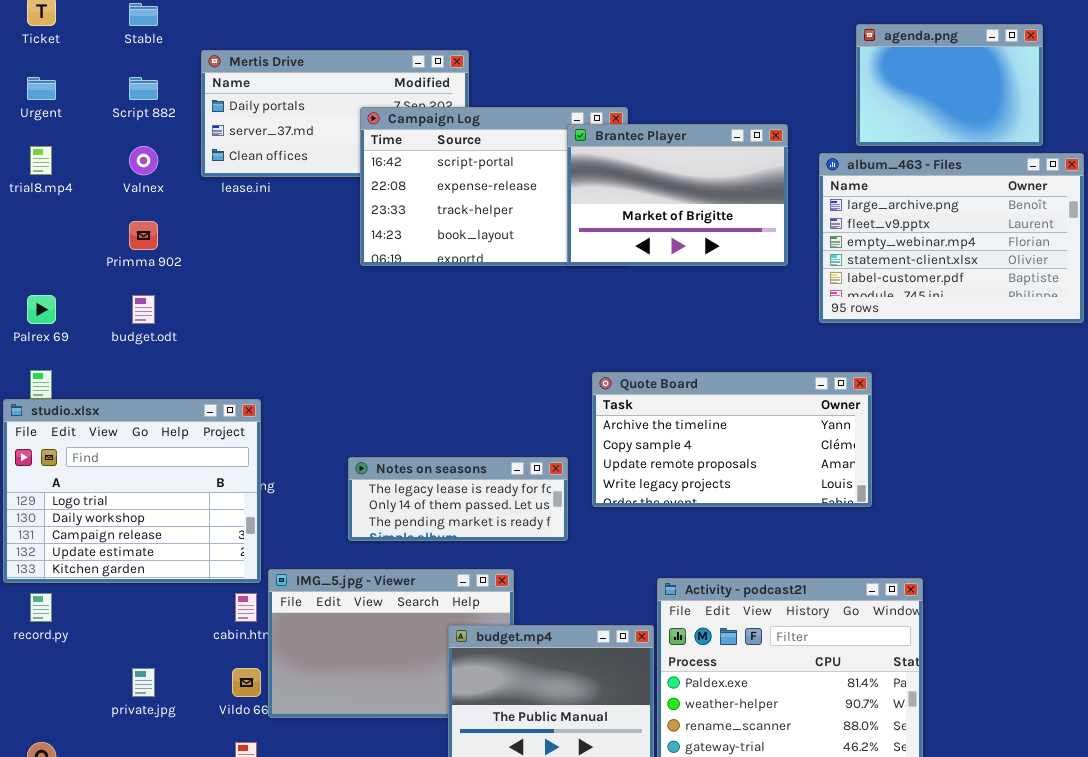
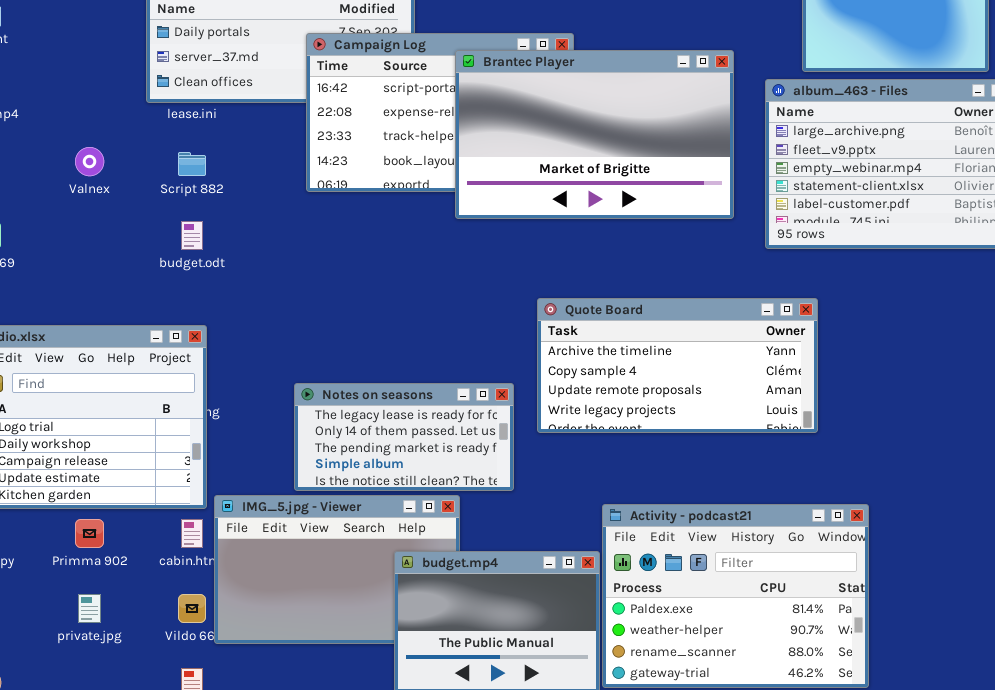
Script 882: [129,77,158,100] -> [178,152,206,176], moved
Brantec Player: [567,124,788,266] -> [455,50,734,219], resized
Valnex: [129,146,158,175] -> [75,147,104,176], moved
Primma 902: [129,221,158,250] -> [75,519,104,548], moved
budget.odt: [132,295,155,324] -> [181,221,203,250], moved
Notes on seasons: [348,457,568,541] -> [294,383,514,491], resized

